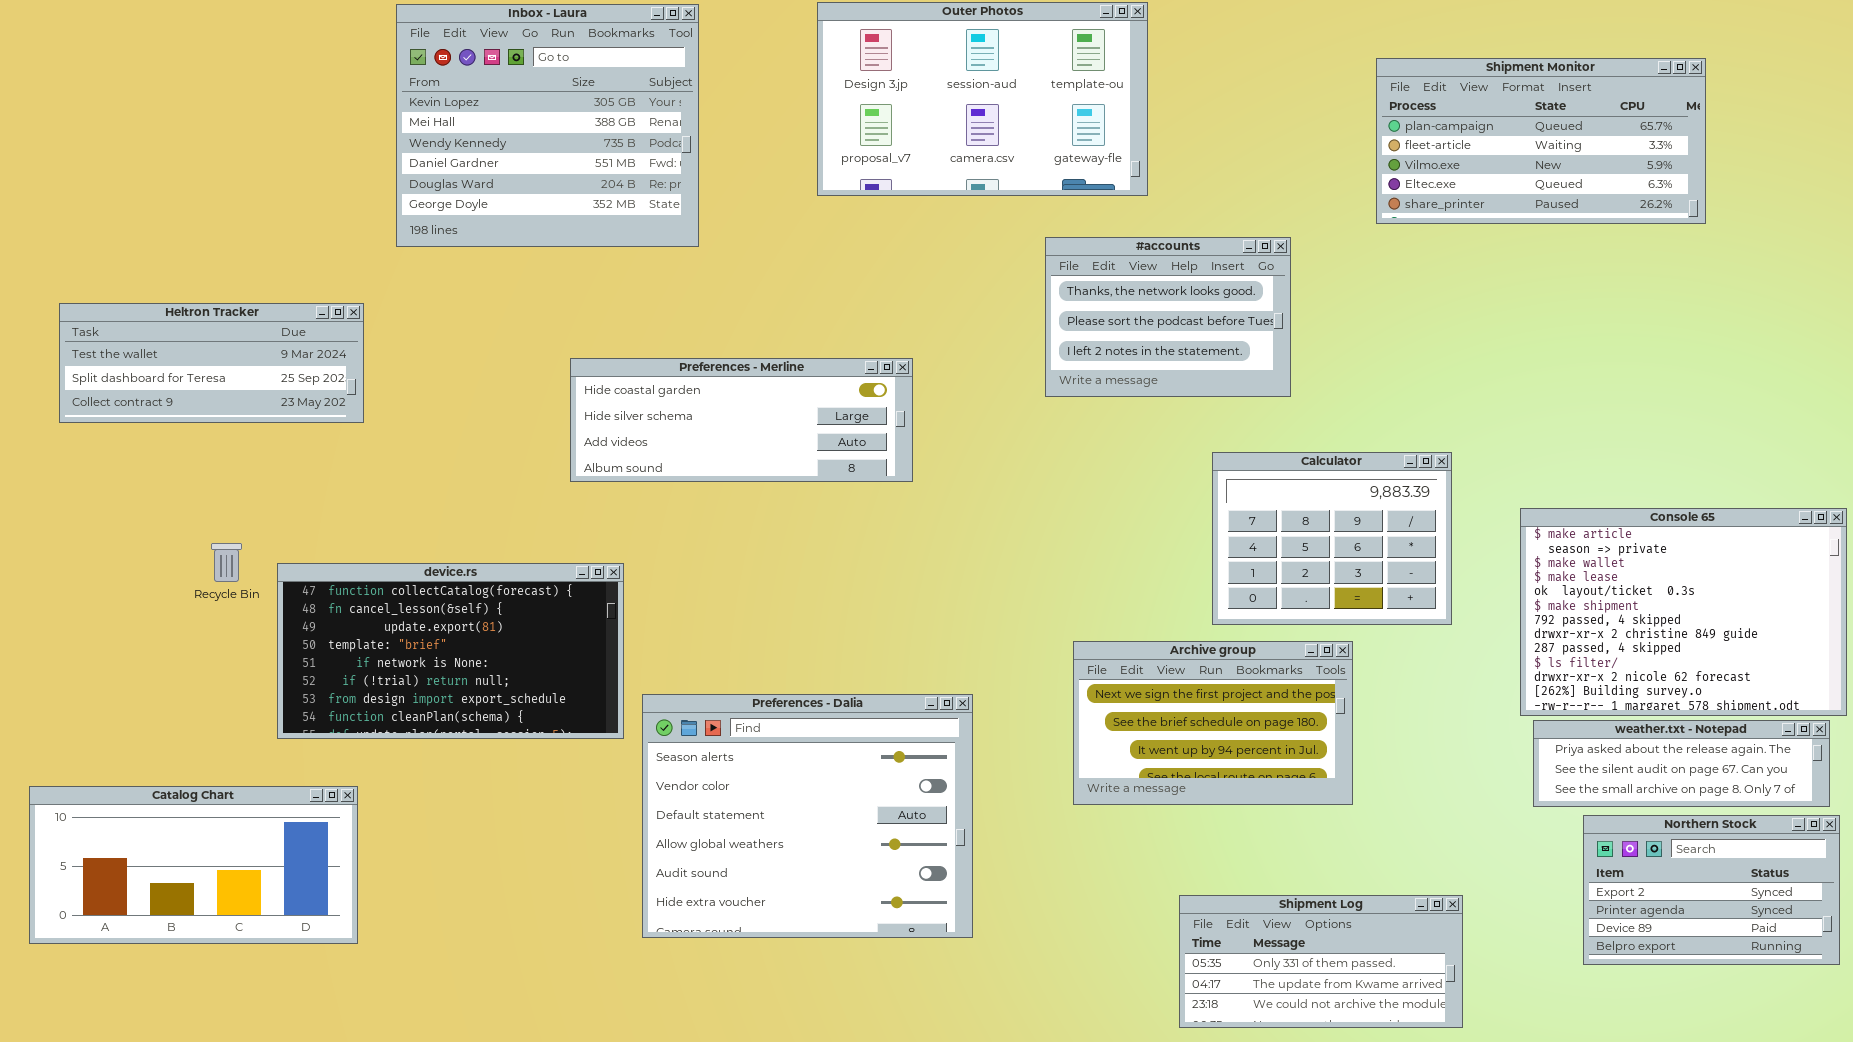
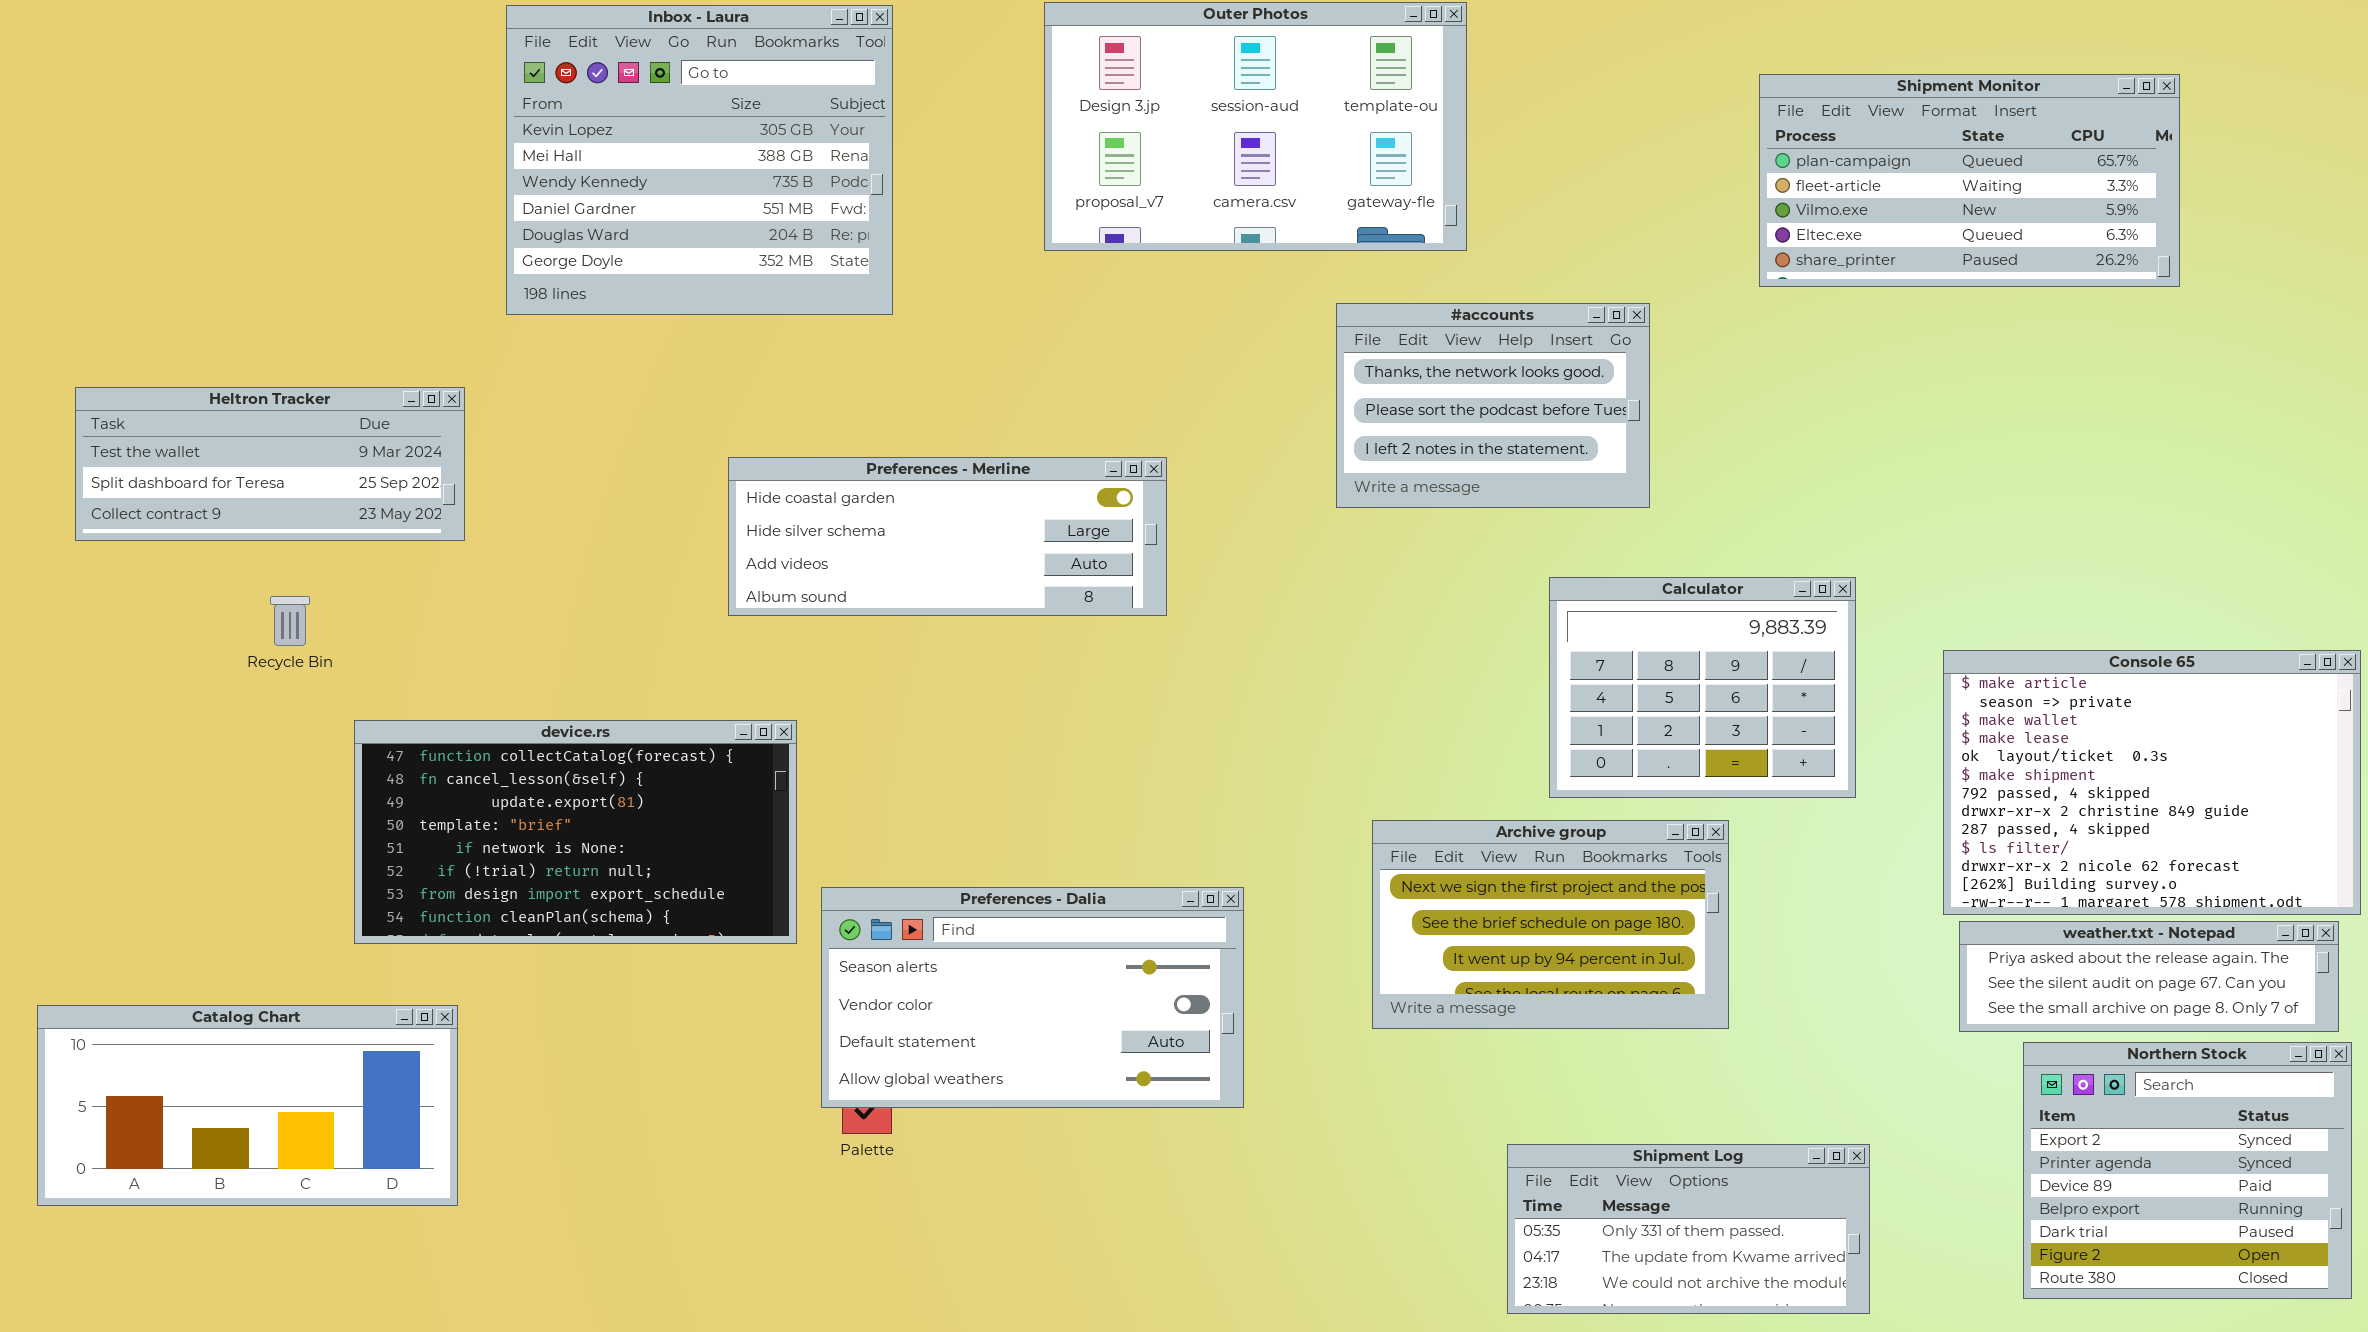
Recycle Bin: [211,543,242,582] -> [270,596,310,646], moved
Preferences - Dalia: [642,694,973,938] -> [821,887,1244,1108], resized
Northern Stock: [1583,815,1840,965] -> [2023,1042,2352,1299], resized

